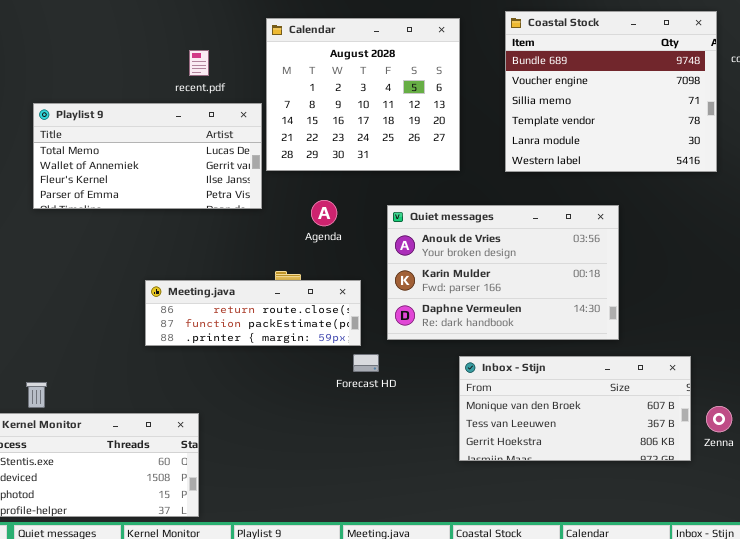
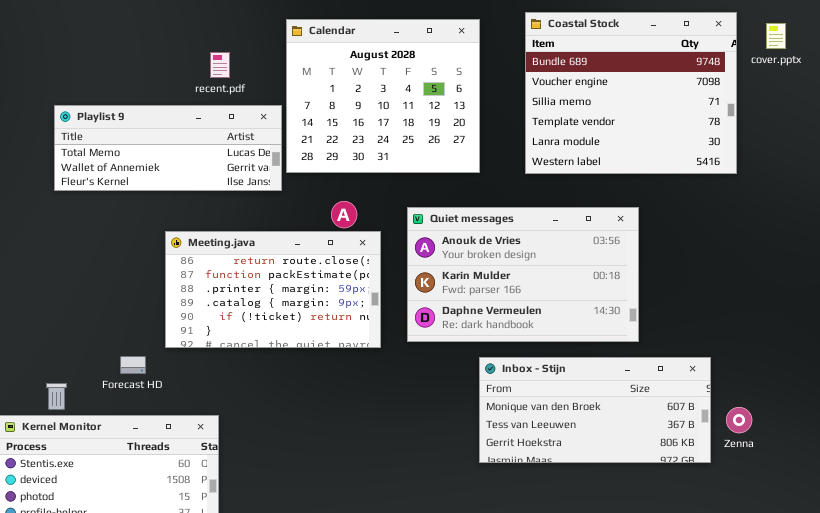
Playlist 9: [33,103,262,209] -> [54,105,282,191], resized
Meeting.java: [145,280,361,346] -> [165,231,381,348], resized
Forecast HD: [353,354,379,372] -> [120,356,146,374], moved

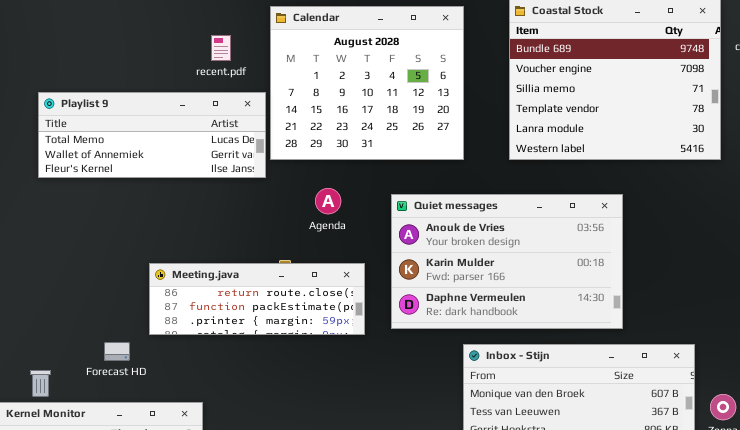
recent.pdf: [210,52,230,78] -> [211,35,231,61], moved
Meeting.java: [165,231,381,348] -> [149,263,365,335], resized

